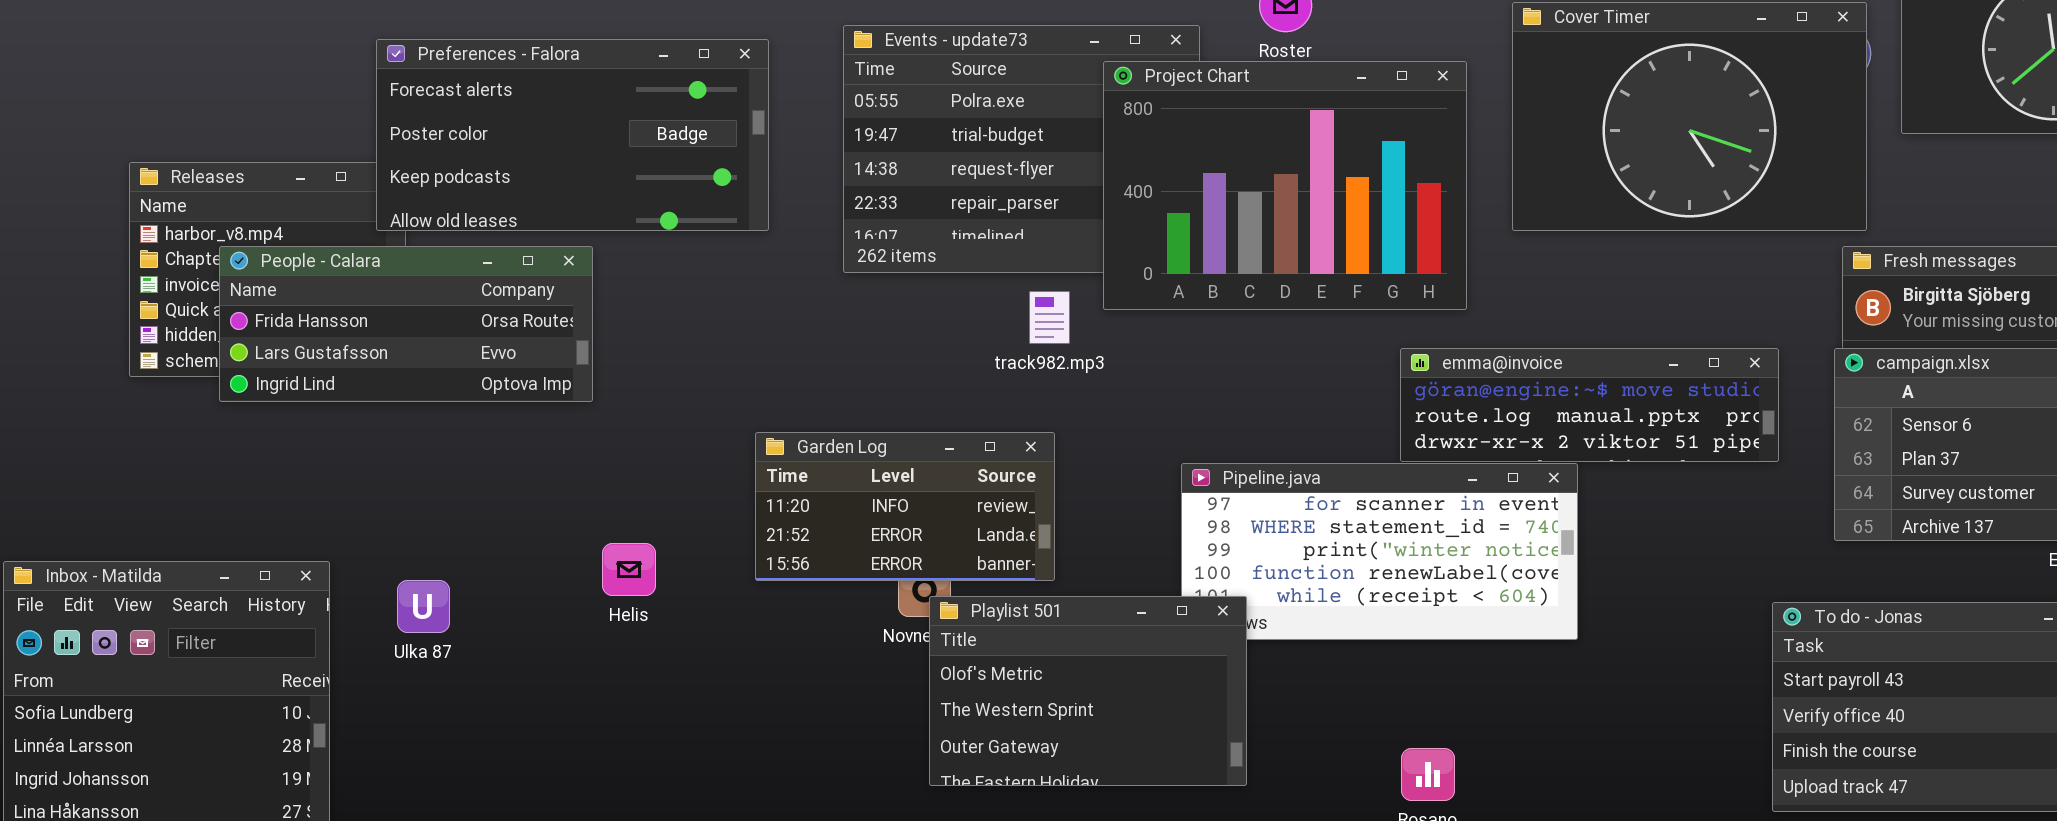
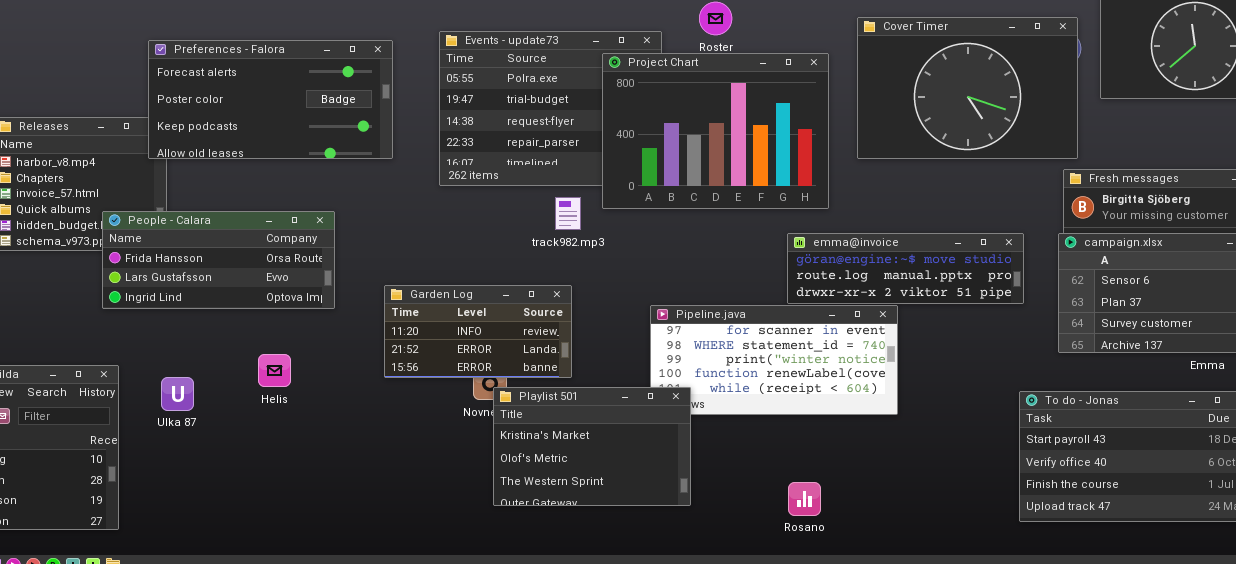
People - Calara: [219,246,593,402] -> [102,211,335,309], moved
Helis: [602,543,656,596] -> [258,354,291,387], moved
Playlist 501: [929,596,1247,786] -> [493,387,691,506], scrolled up 1 row

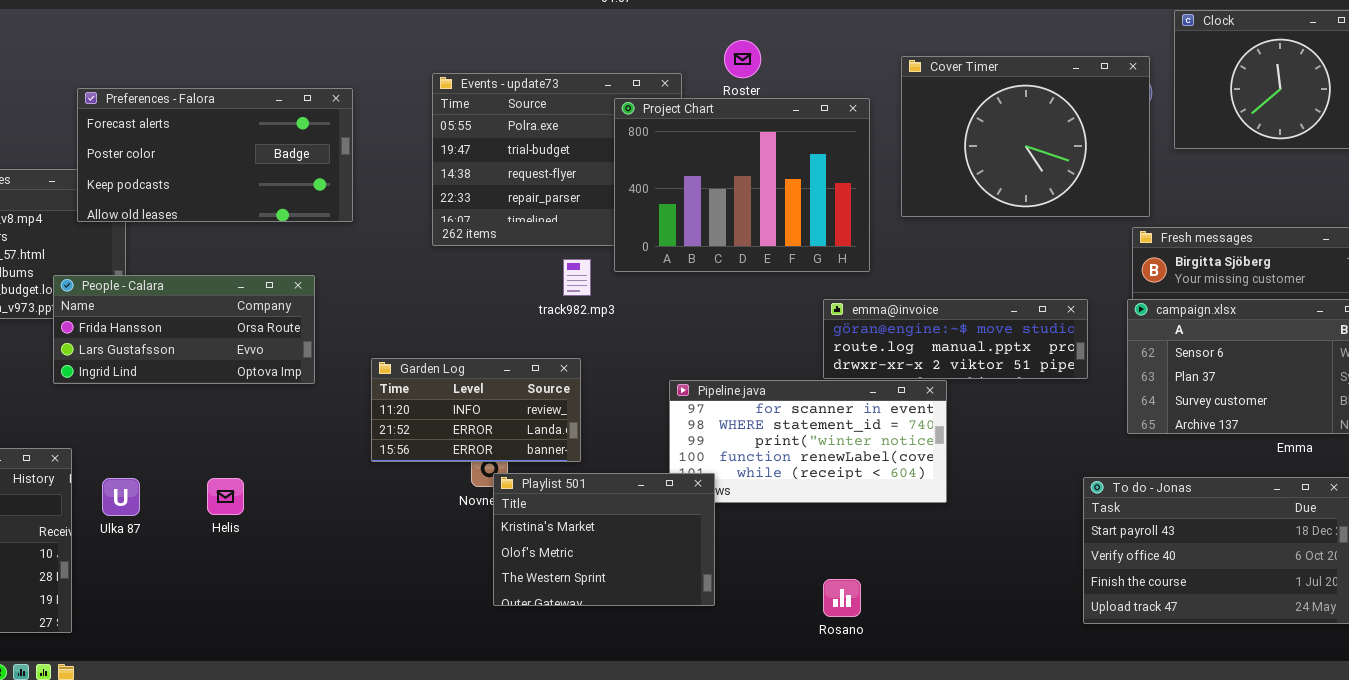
Preferences - Falora: [148,40,393,159] -> [77,88,353,222], moved
Helis: [258,354,291,387] -> [207,478,244,515], moved
Ulka 87: [161,377,194,411] -> [102,478,140,516], moved

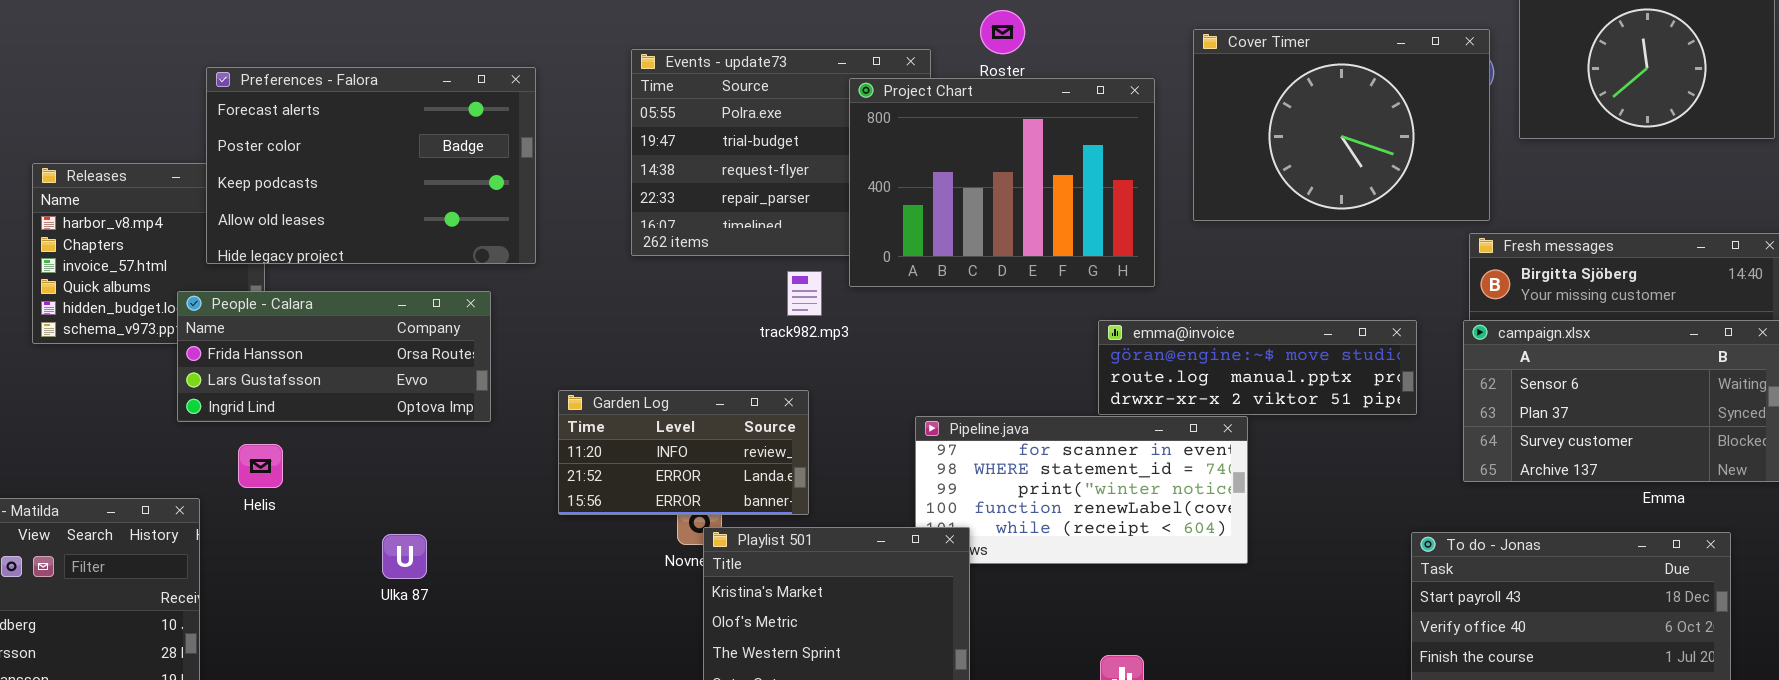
Preferences - Falora: [77,88,353,222] -> [206,67,536,264], resized
Helis: [207,478,244,515] -> [238,444,283,488], moved
Ulka 87: [102,478,140,516] -> [382,534,427,579], moved

